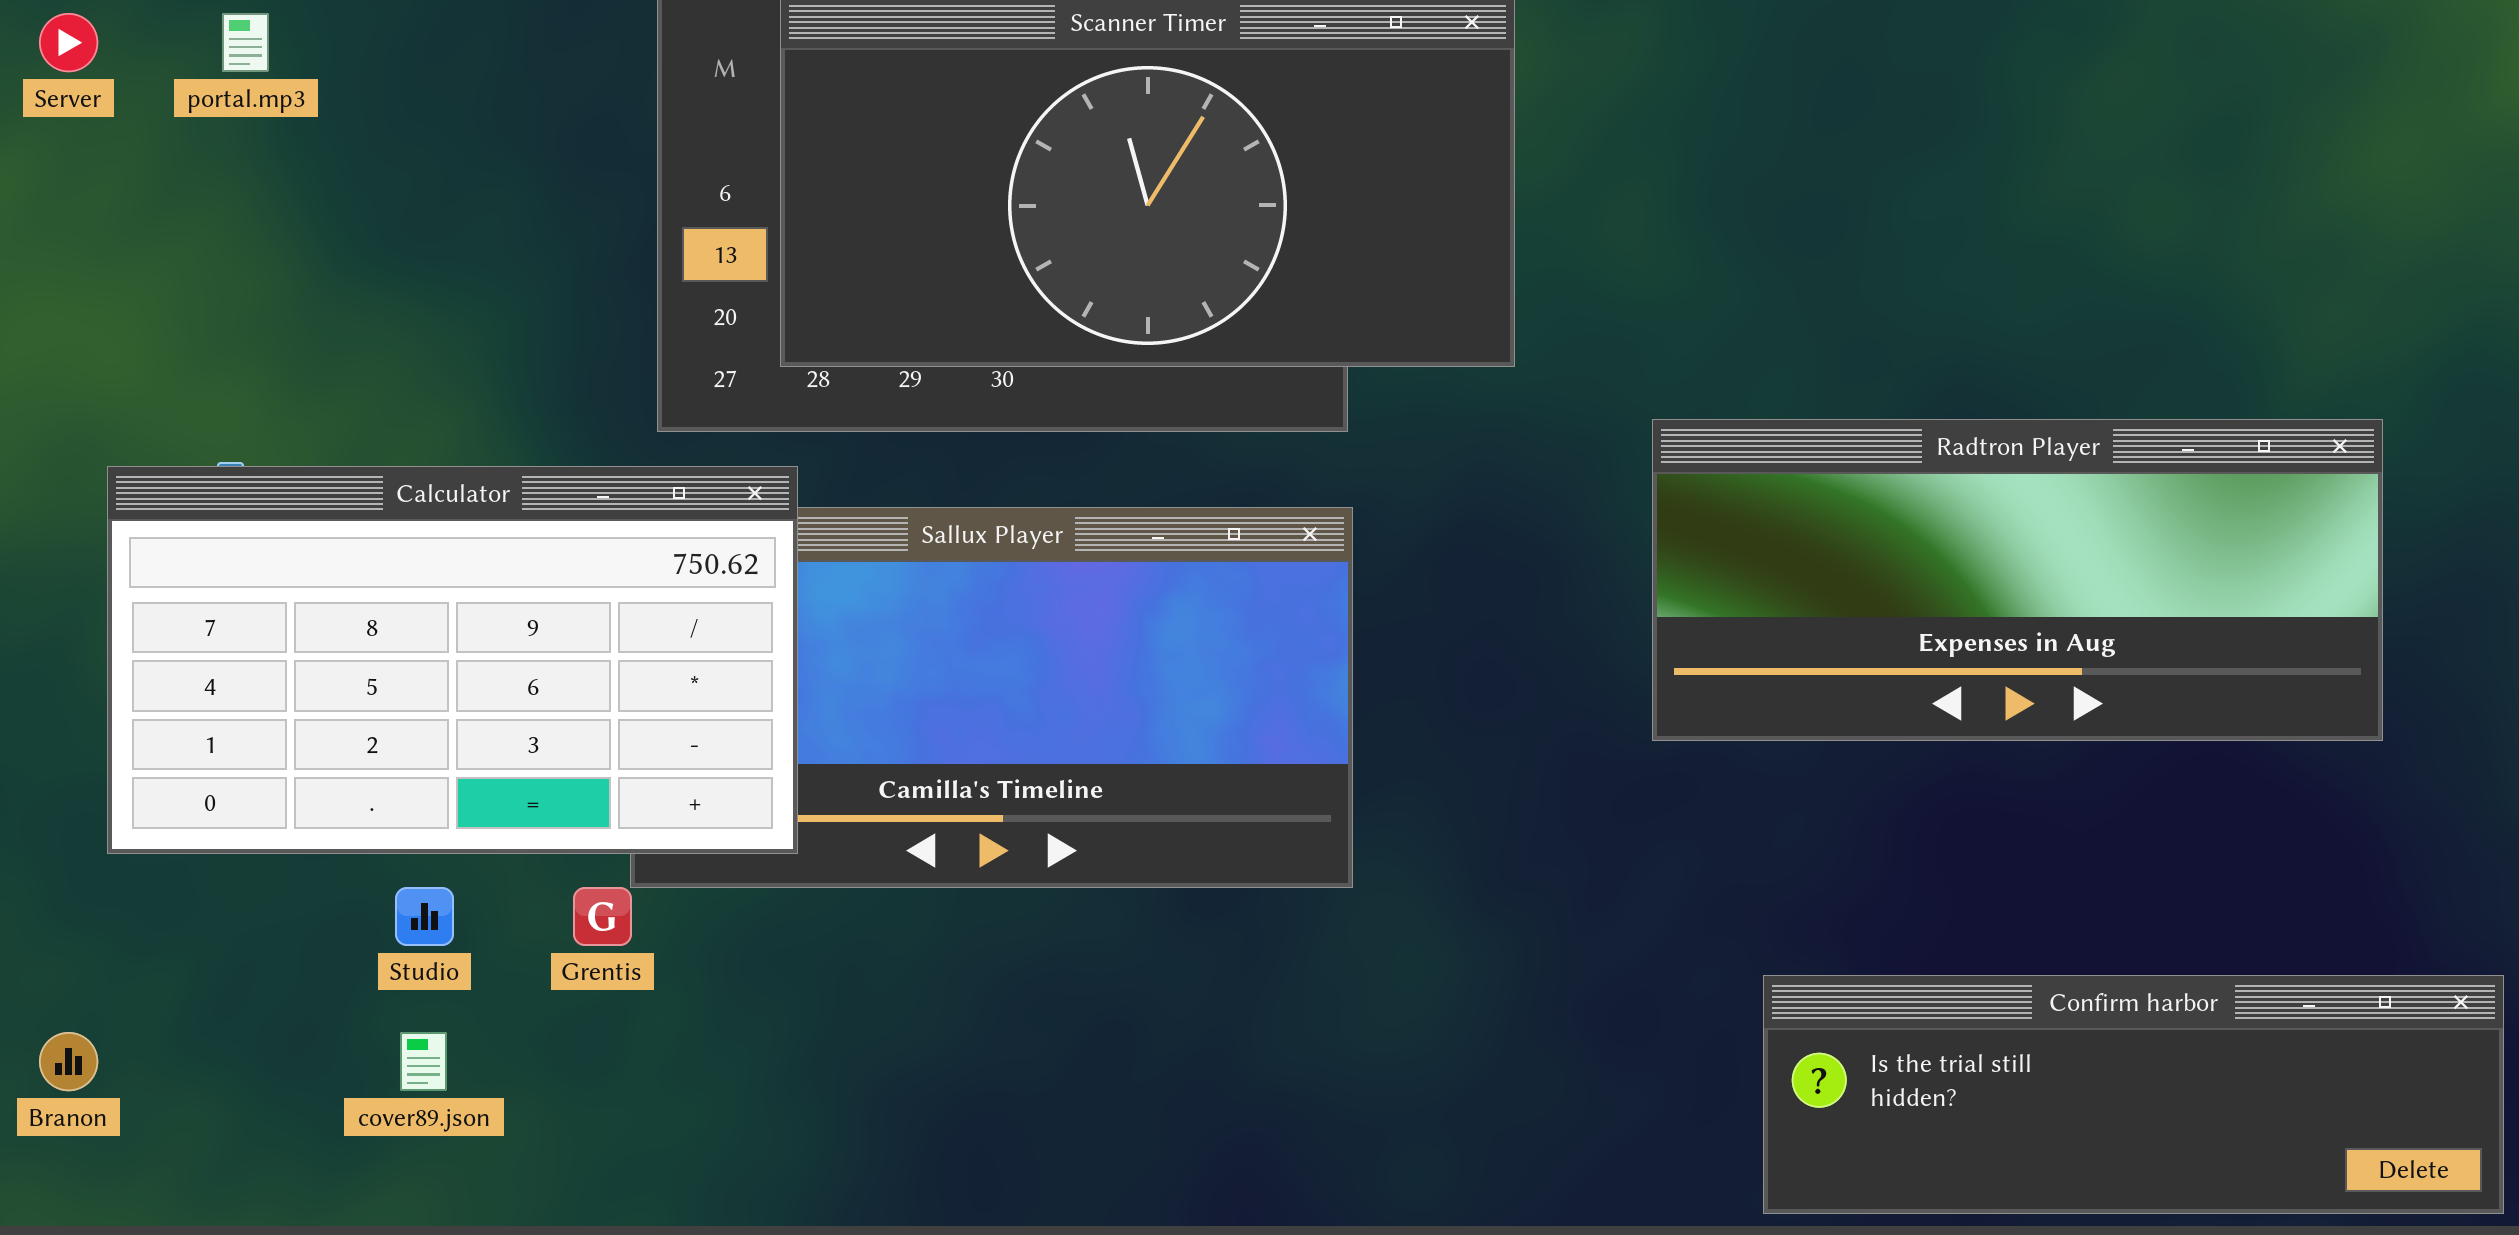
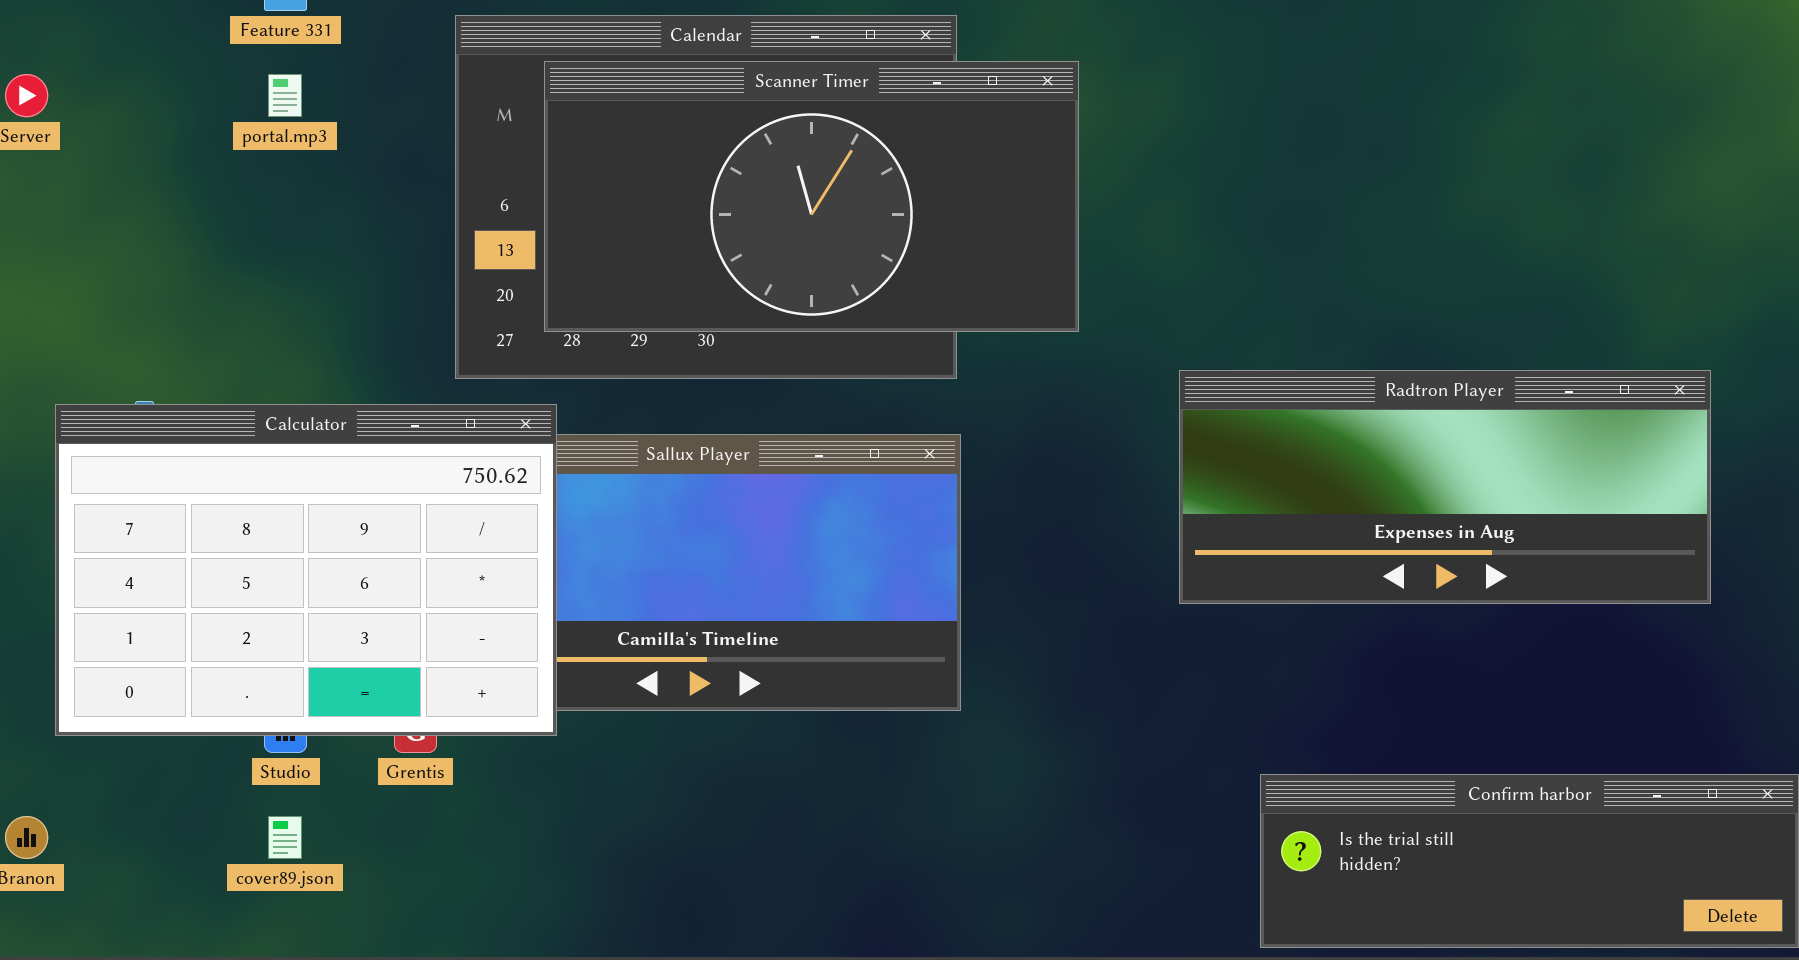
portal.mp3: [222,13,269,72] -> [268,74,302,117], moved
Calculator: [107,466,798,854] -> [55,404,557,736], resized

